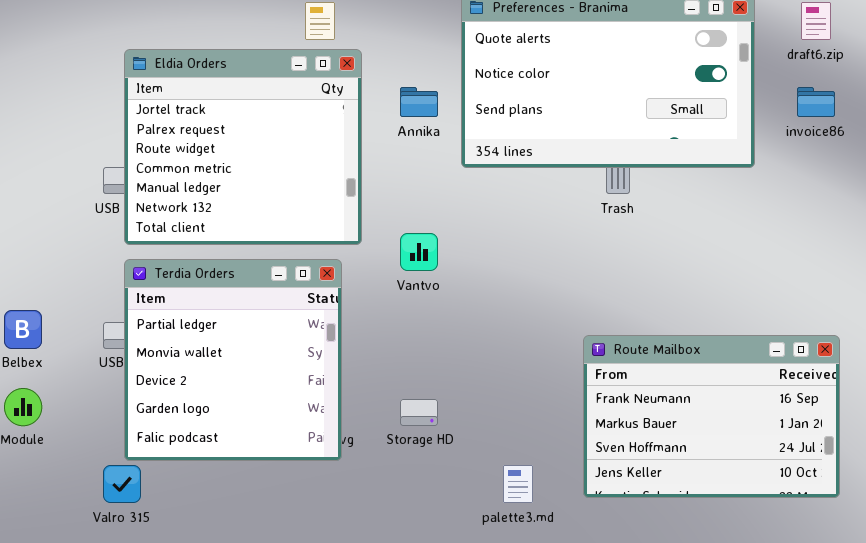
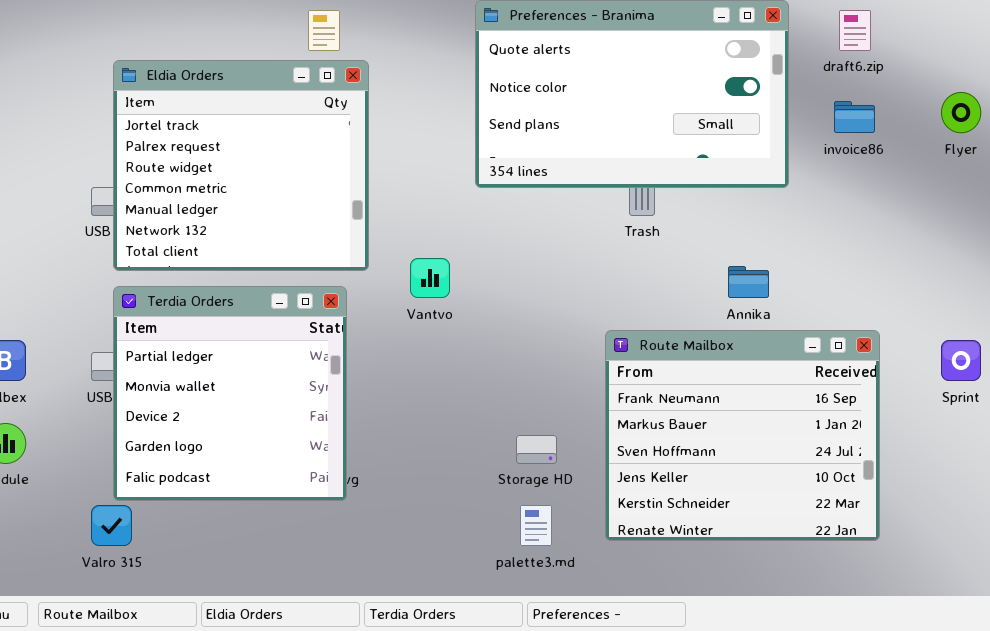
Annika: [400,87,438,117] -> [728,266,769,298], moved
Route Mailbox: [583,335,840,498] -> [605,330,880,541], resized
Storage HD: [400,399,438,426] -> [516,435,557,464], moved

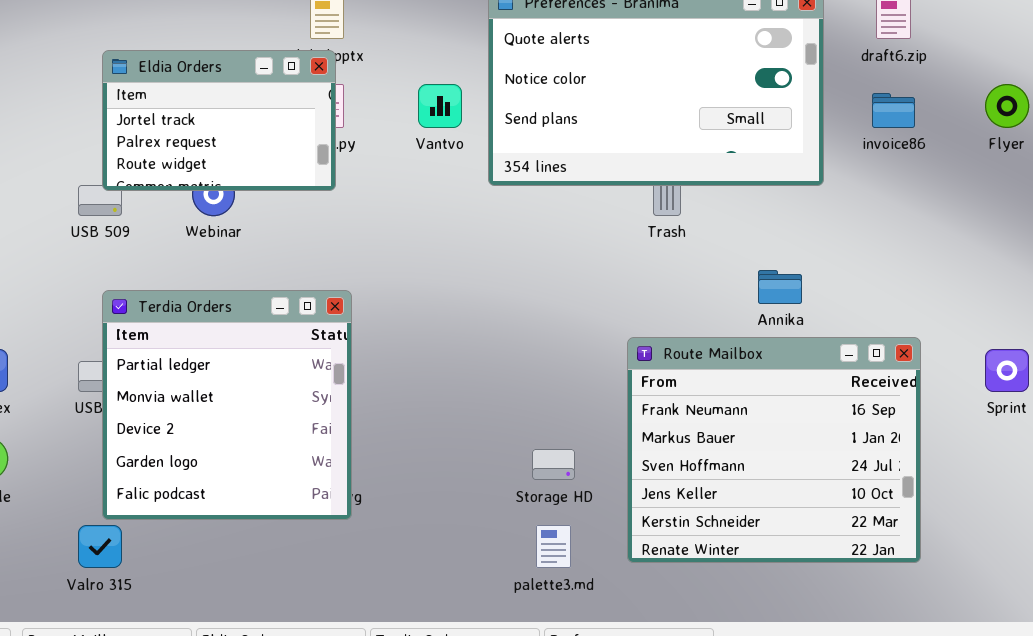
Eldia Orders: [113,60,369,271] -> [102,50,336,191], resized
Vantvo: [410,258,450,298] -> [418,84,462,128], moved

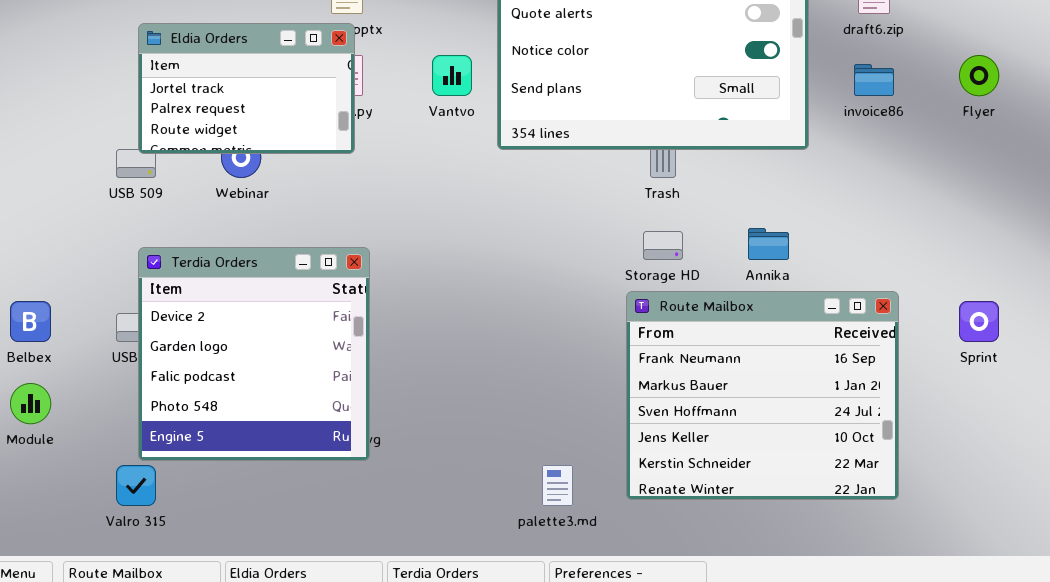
Terdia Orders: [102,290,352,520] -> [138,247,370,461], scrolled down 2 rows
Storage HD: [532,449,575,480] -> [643,231,683,260], moved

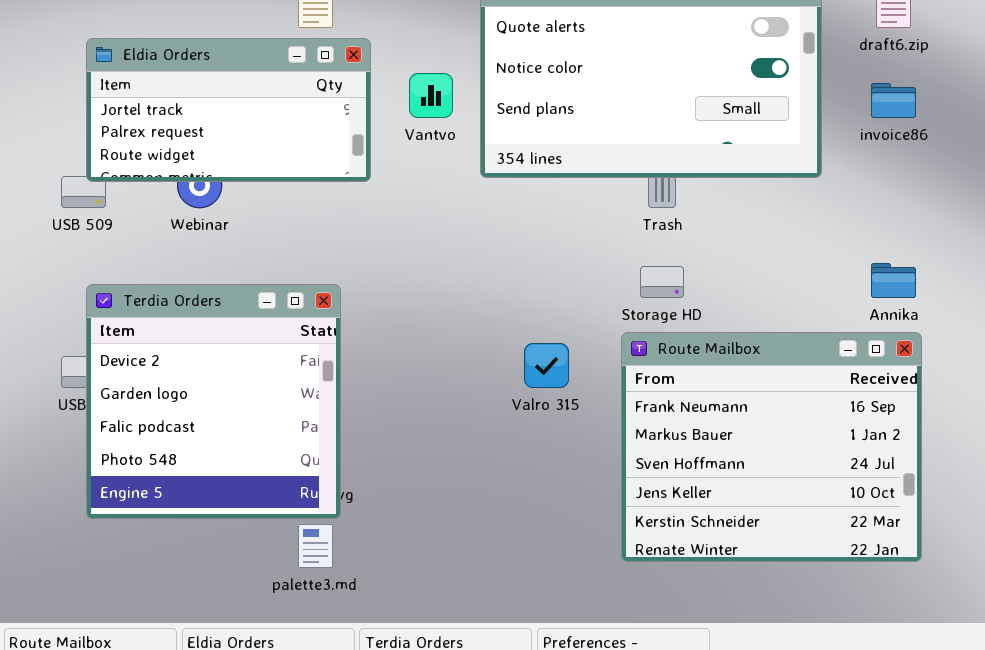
Eldia Orders: [138,23,355,154] -> [86,38,371,182], resized
Annika: [748,228,789,260] -> [871,263,916,298], moved
Valro 315: [116,465,156,506] -> [524,343,569,388], moved
palette3.md: [542,465,573,506] -> [298,524,333,568], moved

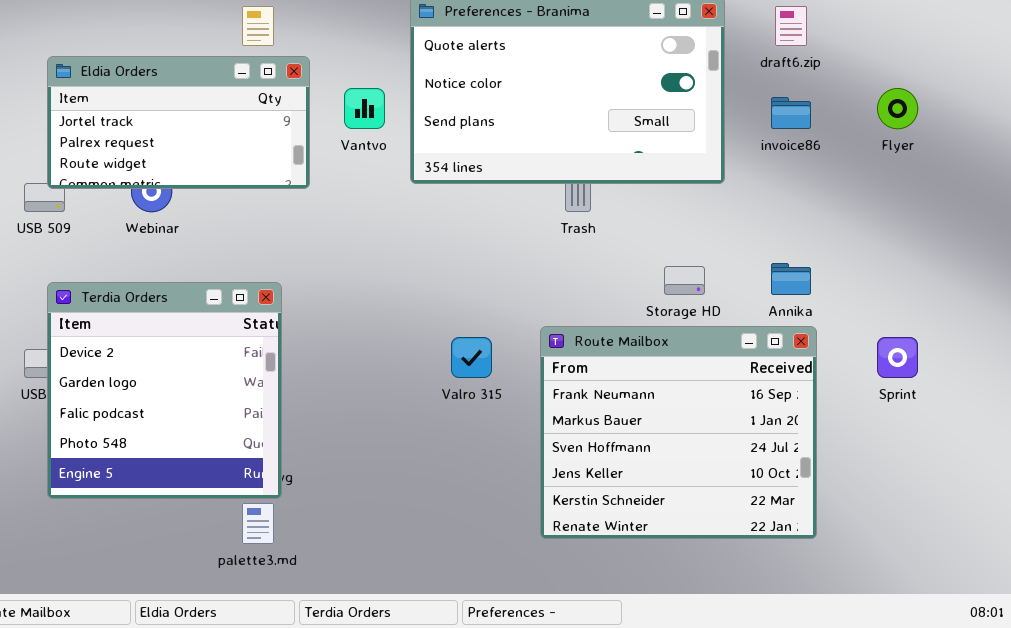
Storage HD: [640,266,684,298] -> [664,266,705,295], moved

